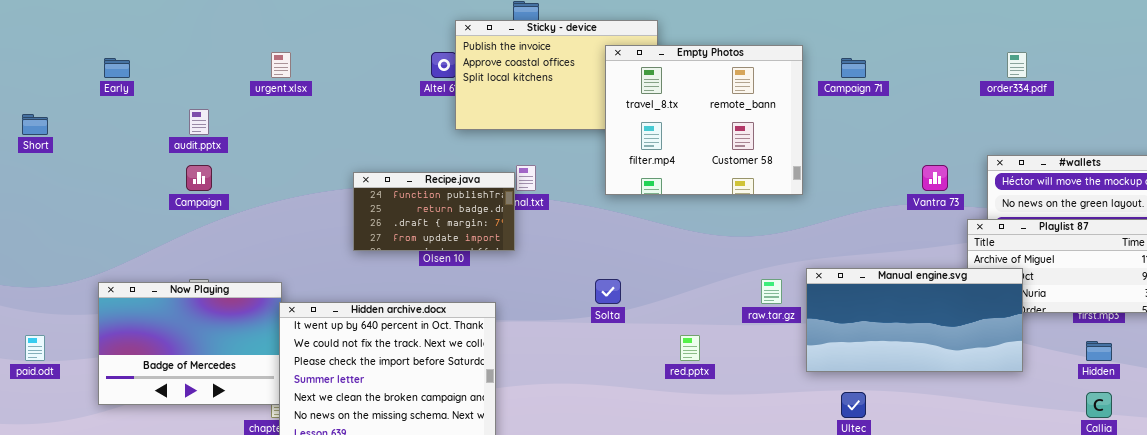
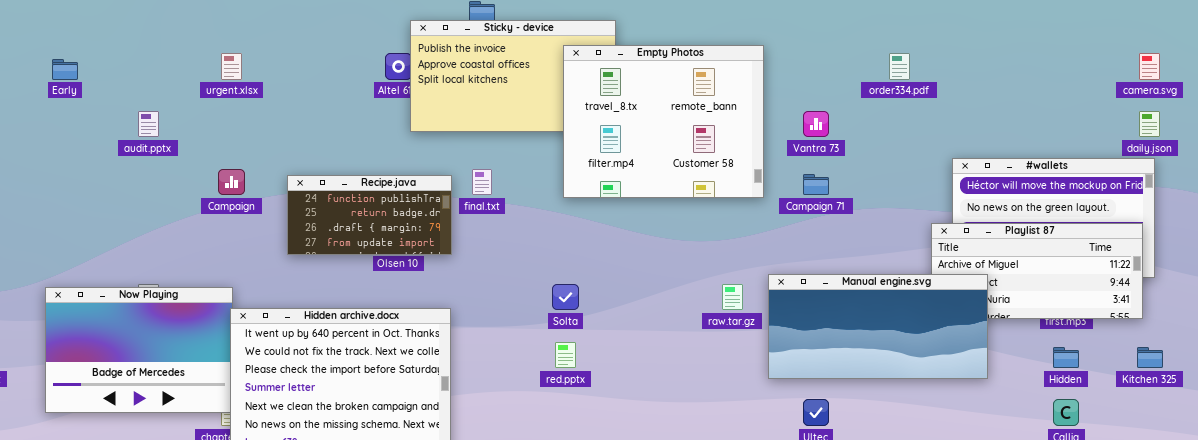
order334.pdf: [1007,52,1027,78] -> [889,53,910,80], moved
Campaign 71: [841,58,866,78] -> [803,174,829,195], moved
Campaign: [186,165,212,191] -> [218,169,245,195], moved
Vantra 73: [922,165,948,191] -> [803,111,829,137], moved
Recipe.java: [353,172,515,251] -> [287,175,452,255], moved
red.pptx: [680,335,700,361] -> [555,342,576,368], moved

